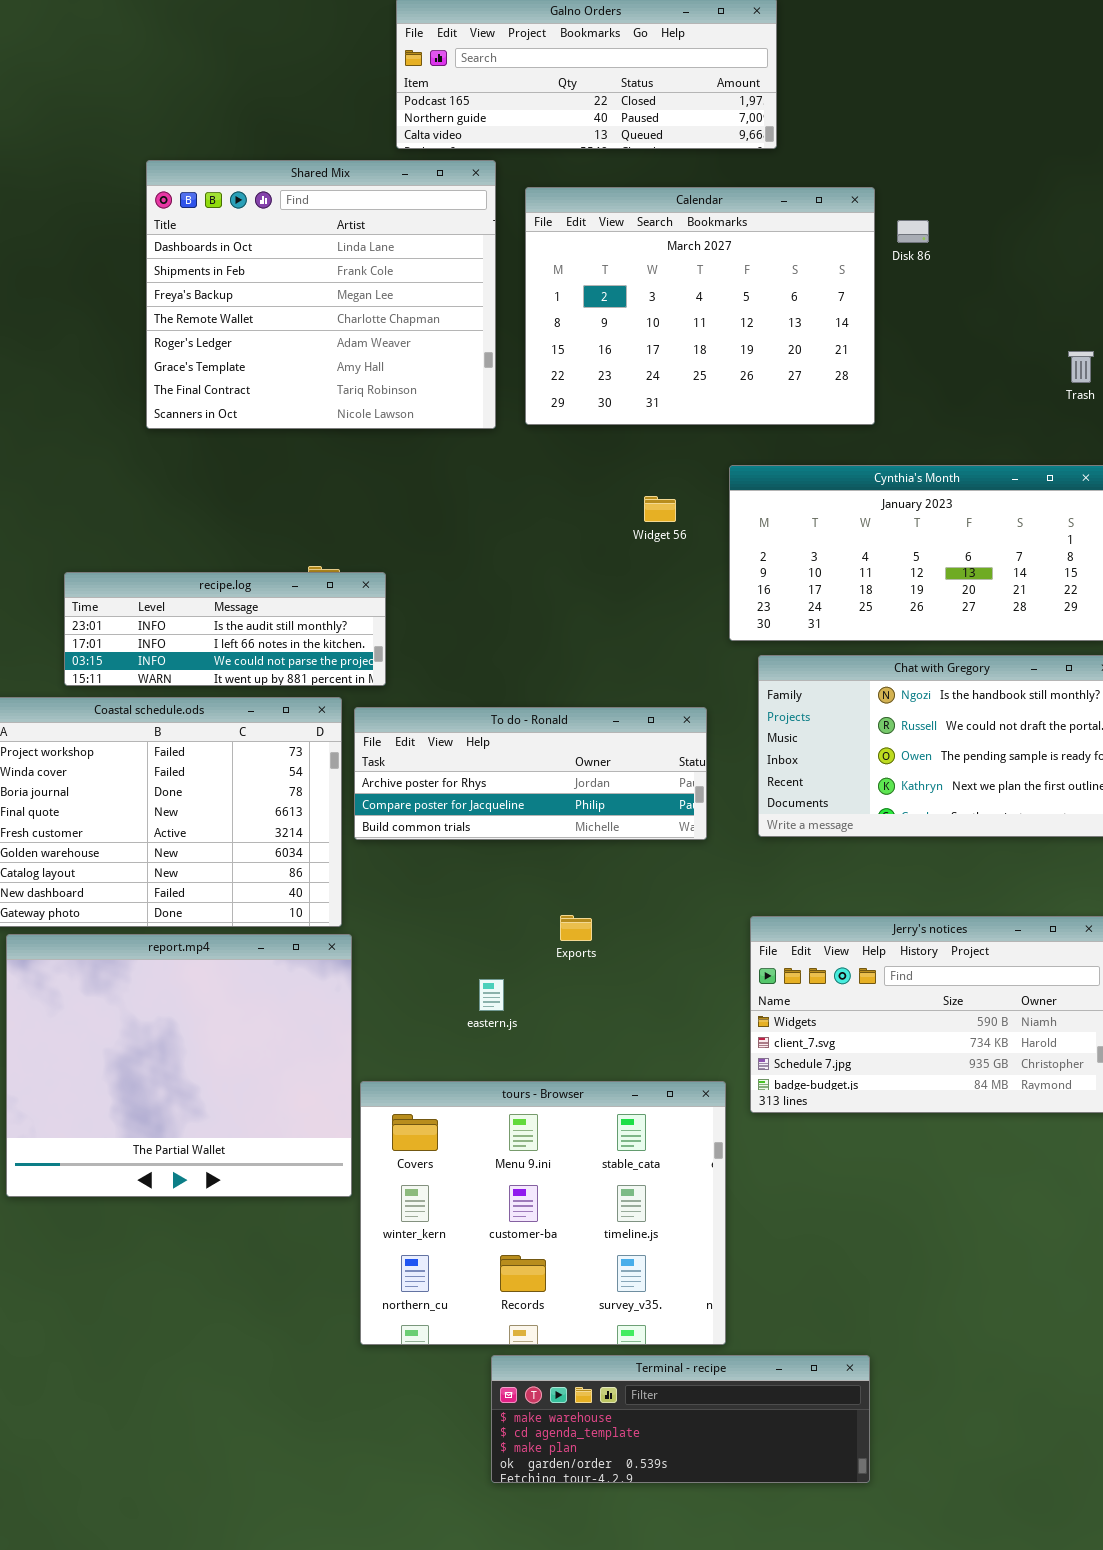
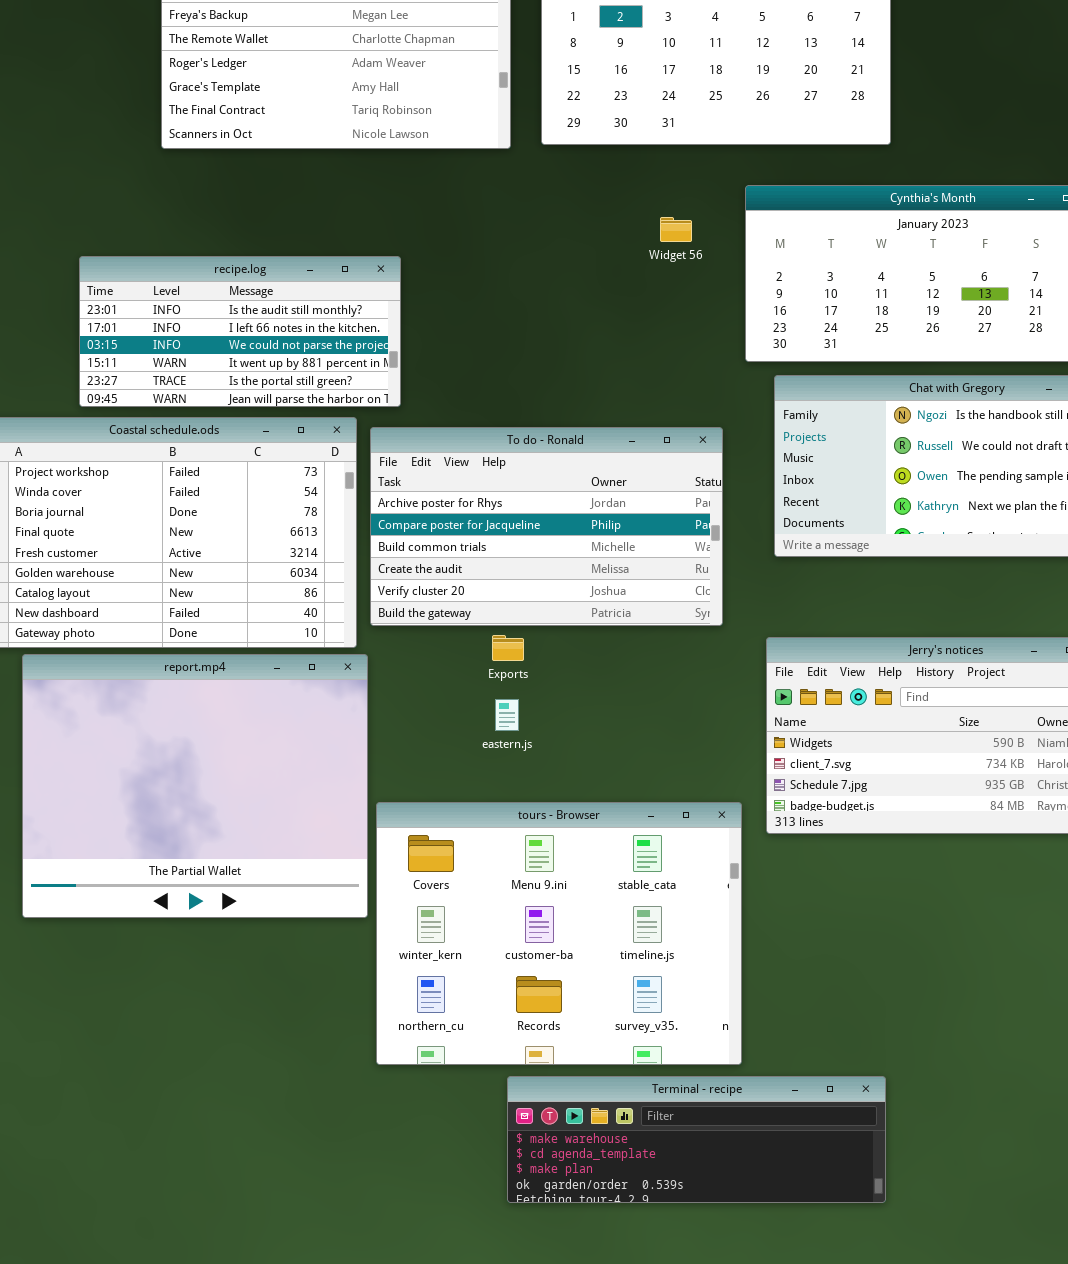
recipe.log: [64,572,386,686] -> [79,256,401,407], resized
To do - Ronald: [354,707,707,840] -> [370,427,723,626], resized
Exports: [560,915,592,941] -> [492,635,524,661], moved

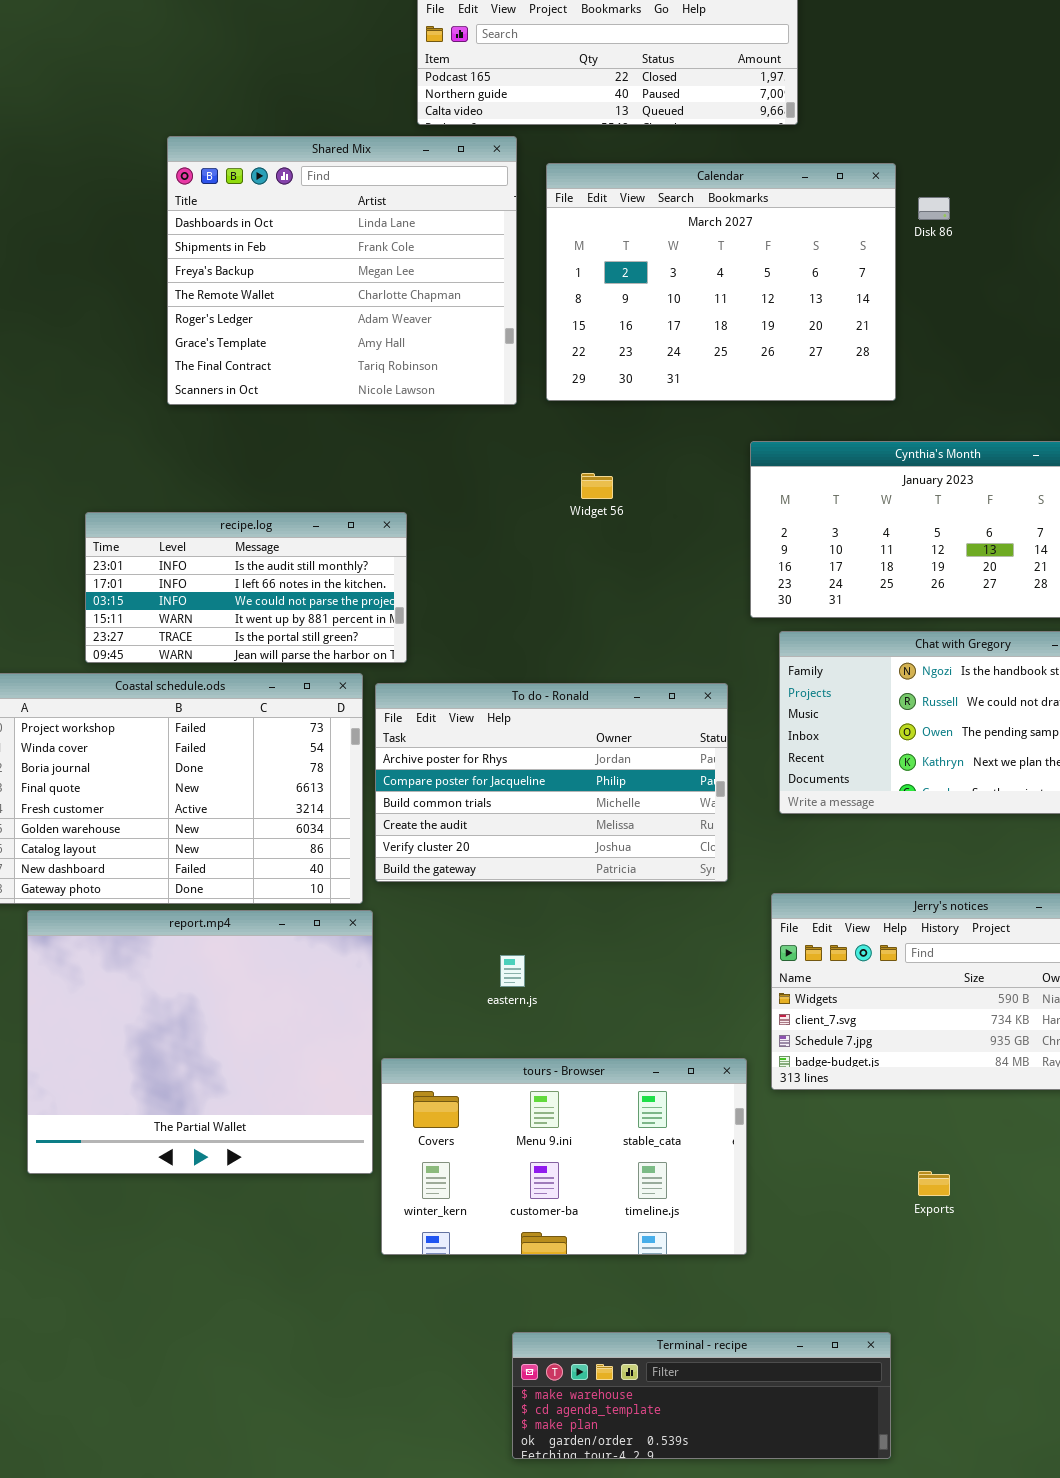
Widget 56: [660,217,692,242] -> [581,473,613,499], moved
Exports: [492,635,524,661] -> [918,1171,950,1196], moved
tours - Browser: [376,802,742,1065] -> [381,1058,747,1255], resized

